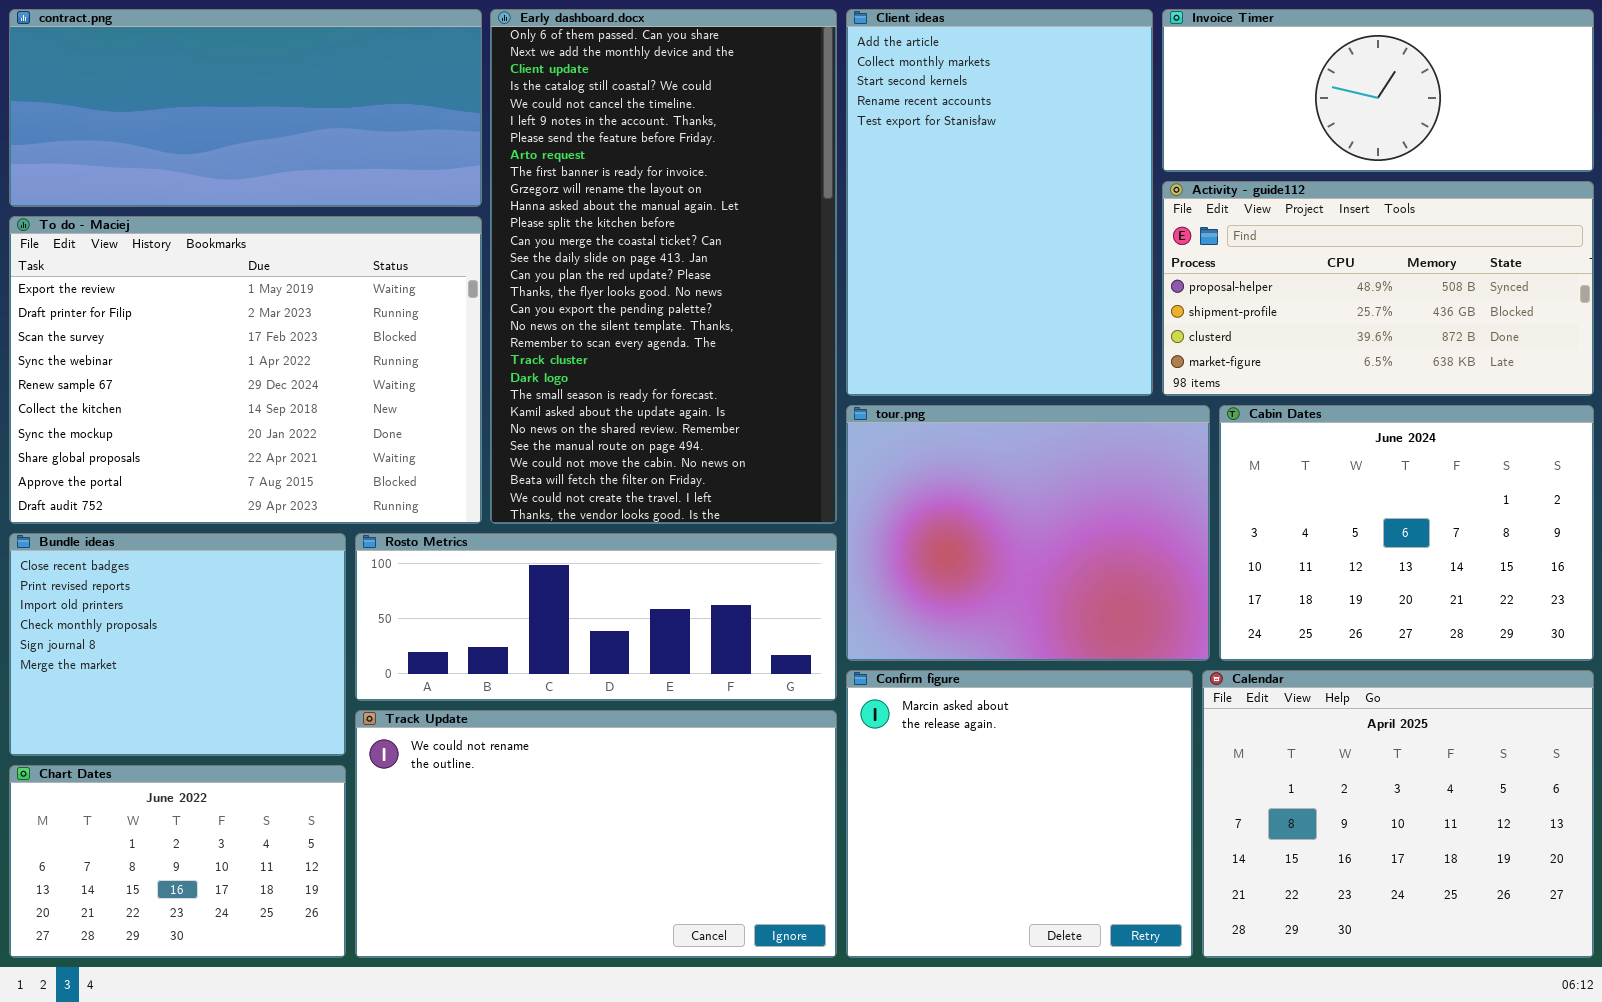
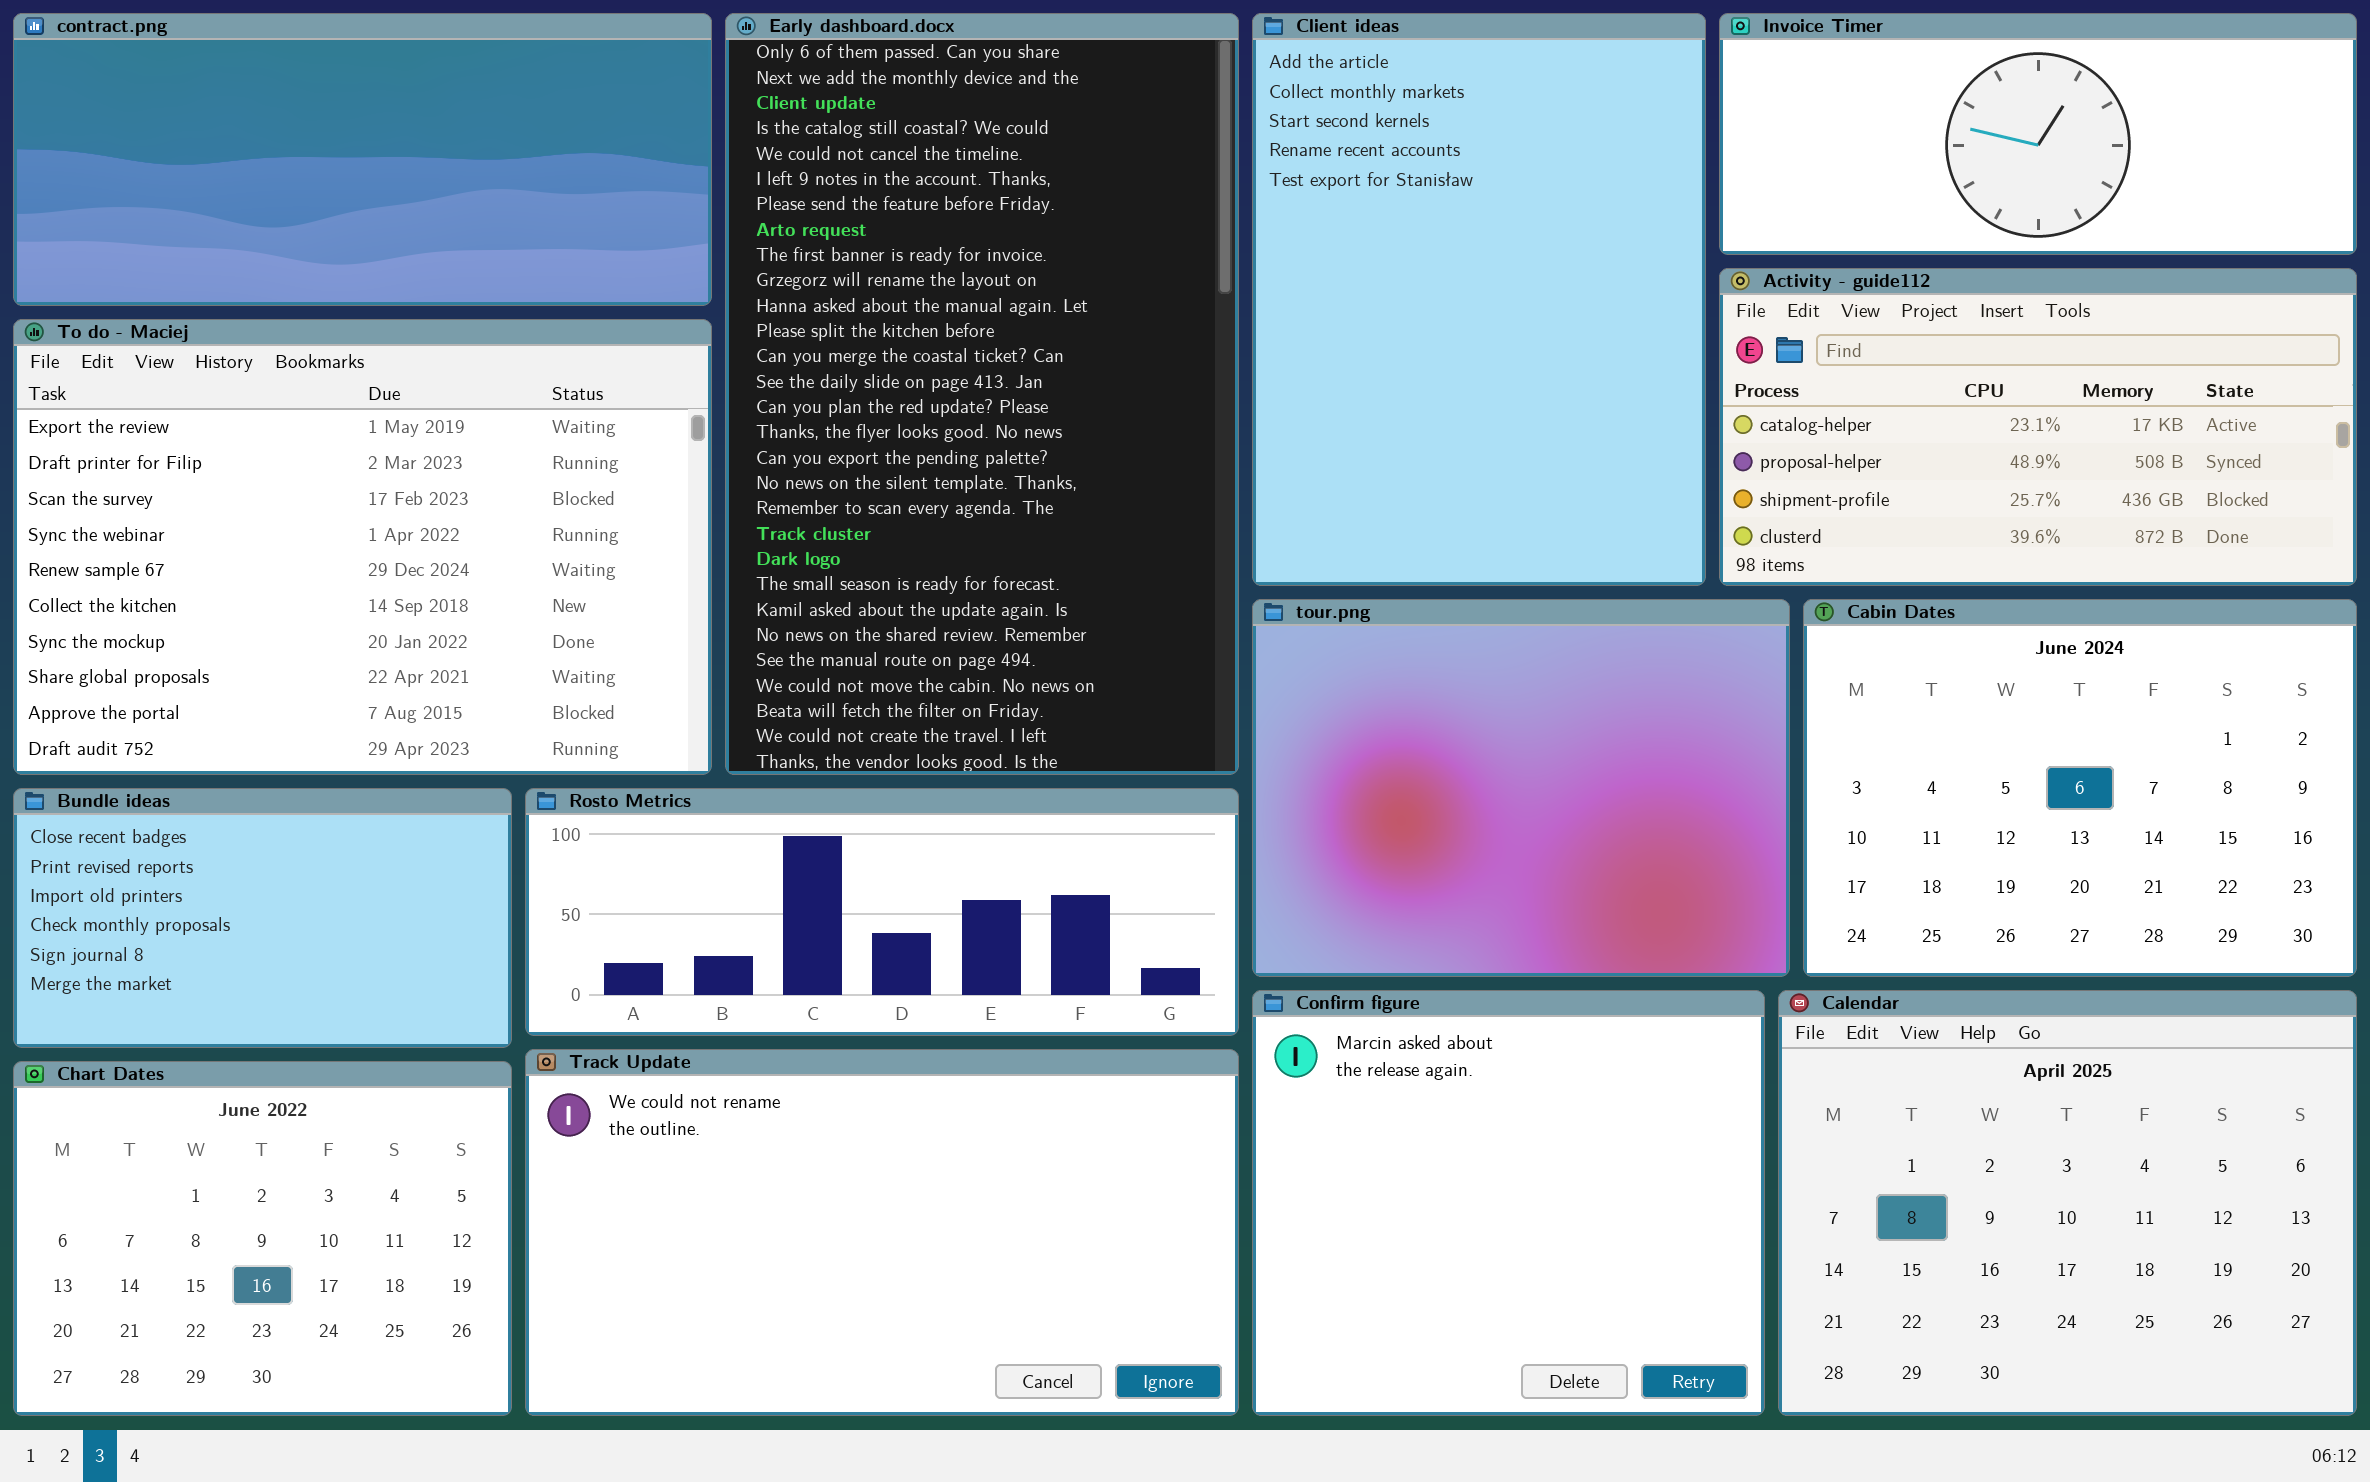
Activity - guide112: [1162,181,1594,396] -> [1719,268,2357,586], scrolled up 1 row
Bundle ideas: [9,533,346,756] -> [13,788,512,1048], resized
Chart Dates: [9,765,346,958] -> [13,1061,512,1416], resized

